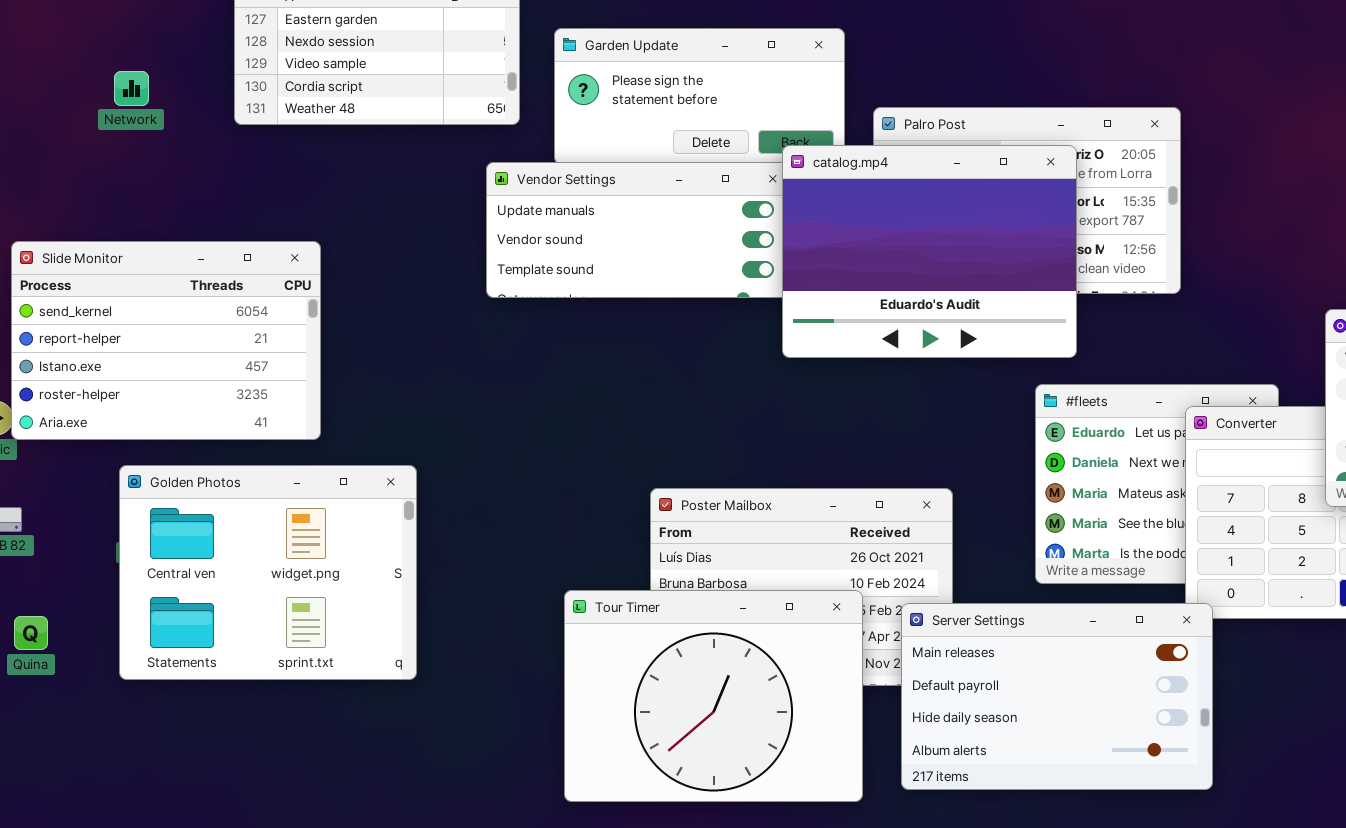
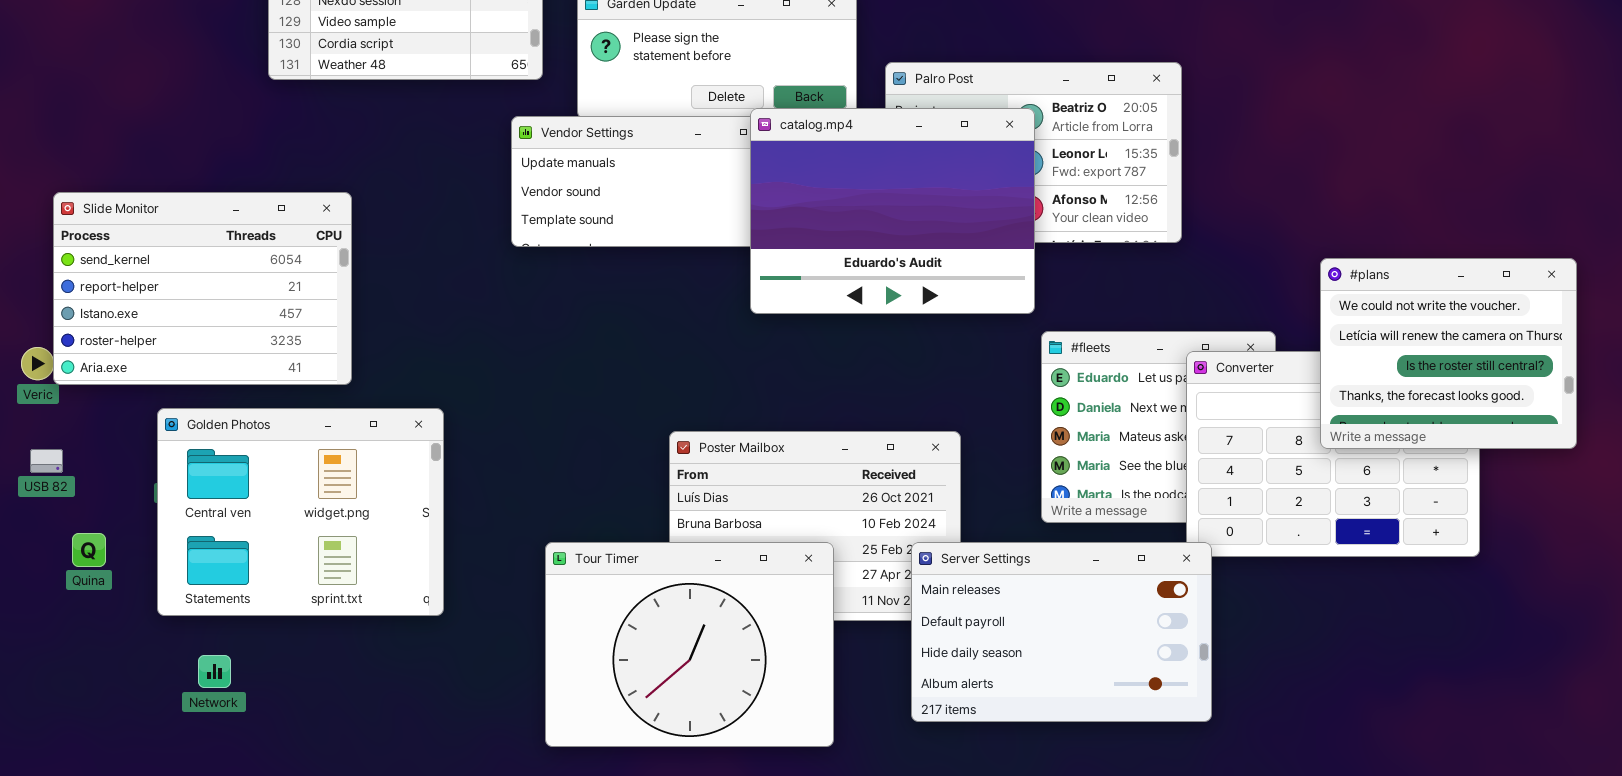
Network: [114,71,149,106] -> [198,655,231,688], moved
catalog.mp4: [782,145,1077,358] -> [750,108,1035,314], moved
Tour Timer: [564,590,863,802] -> [545,542,834,747], moved
Quina: [14,616,48,650] -> [72,533,106,567], moved

